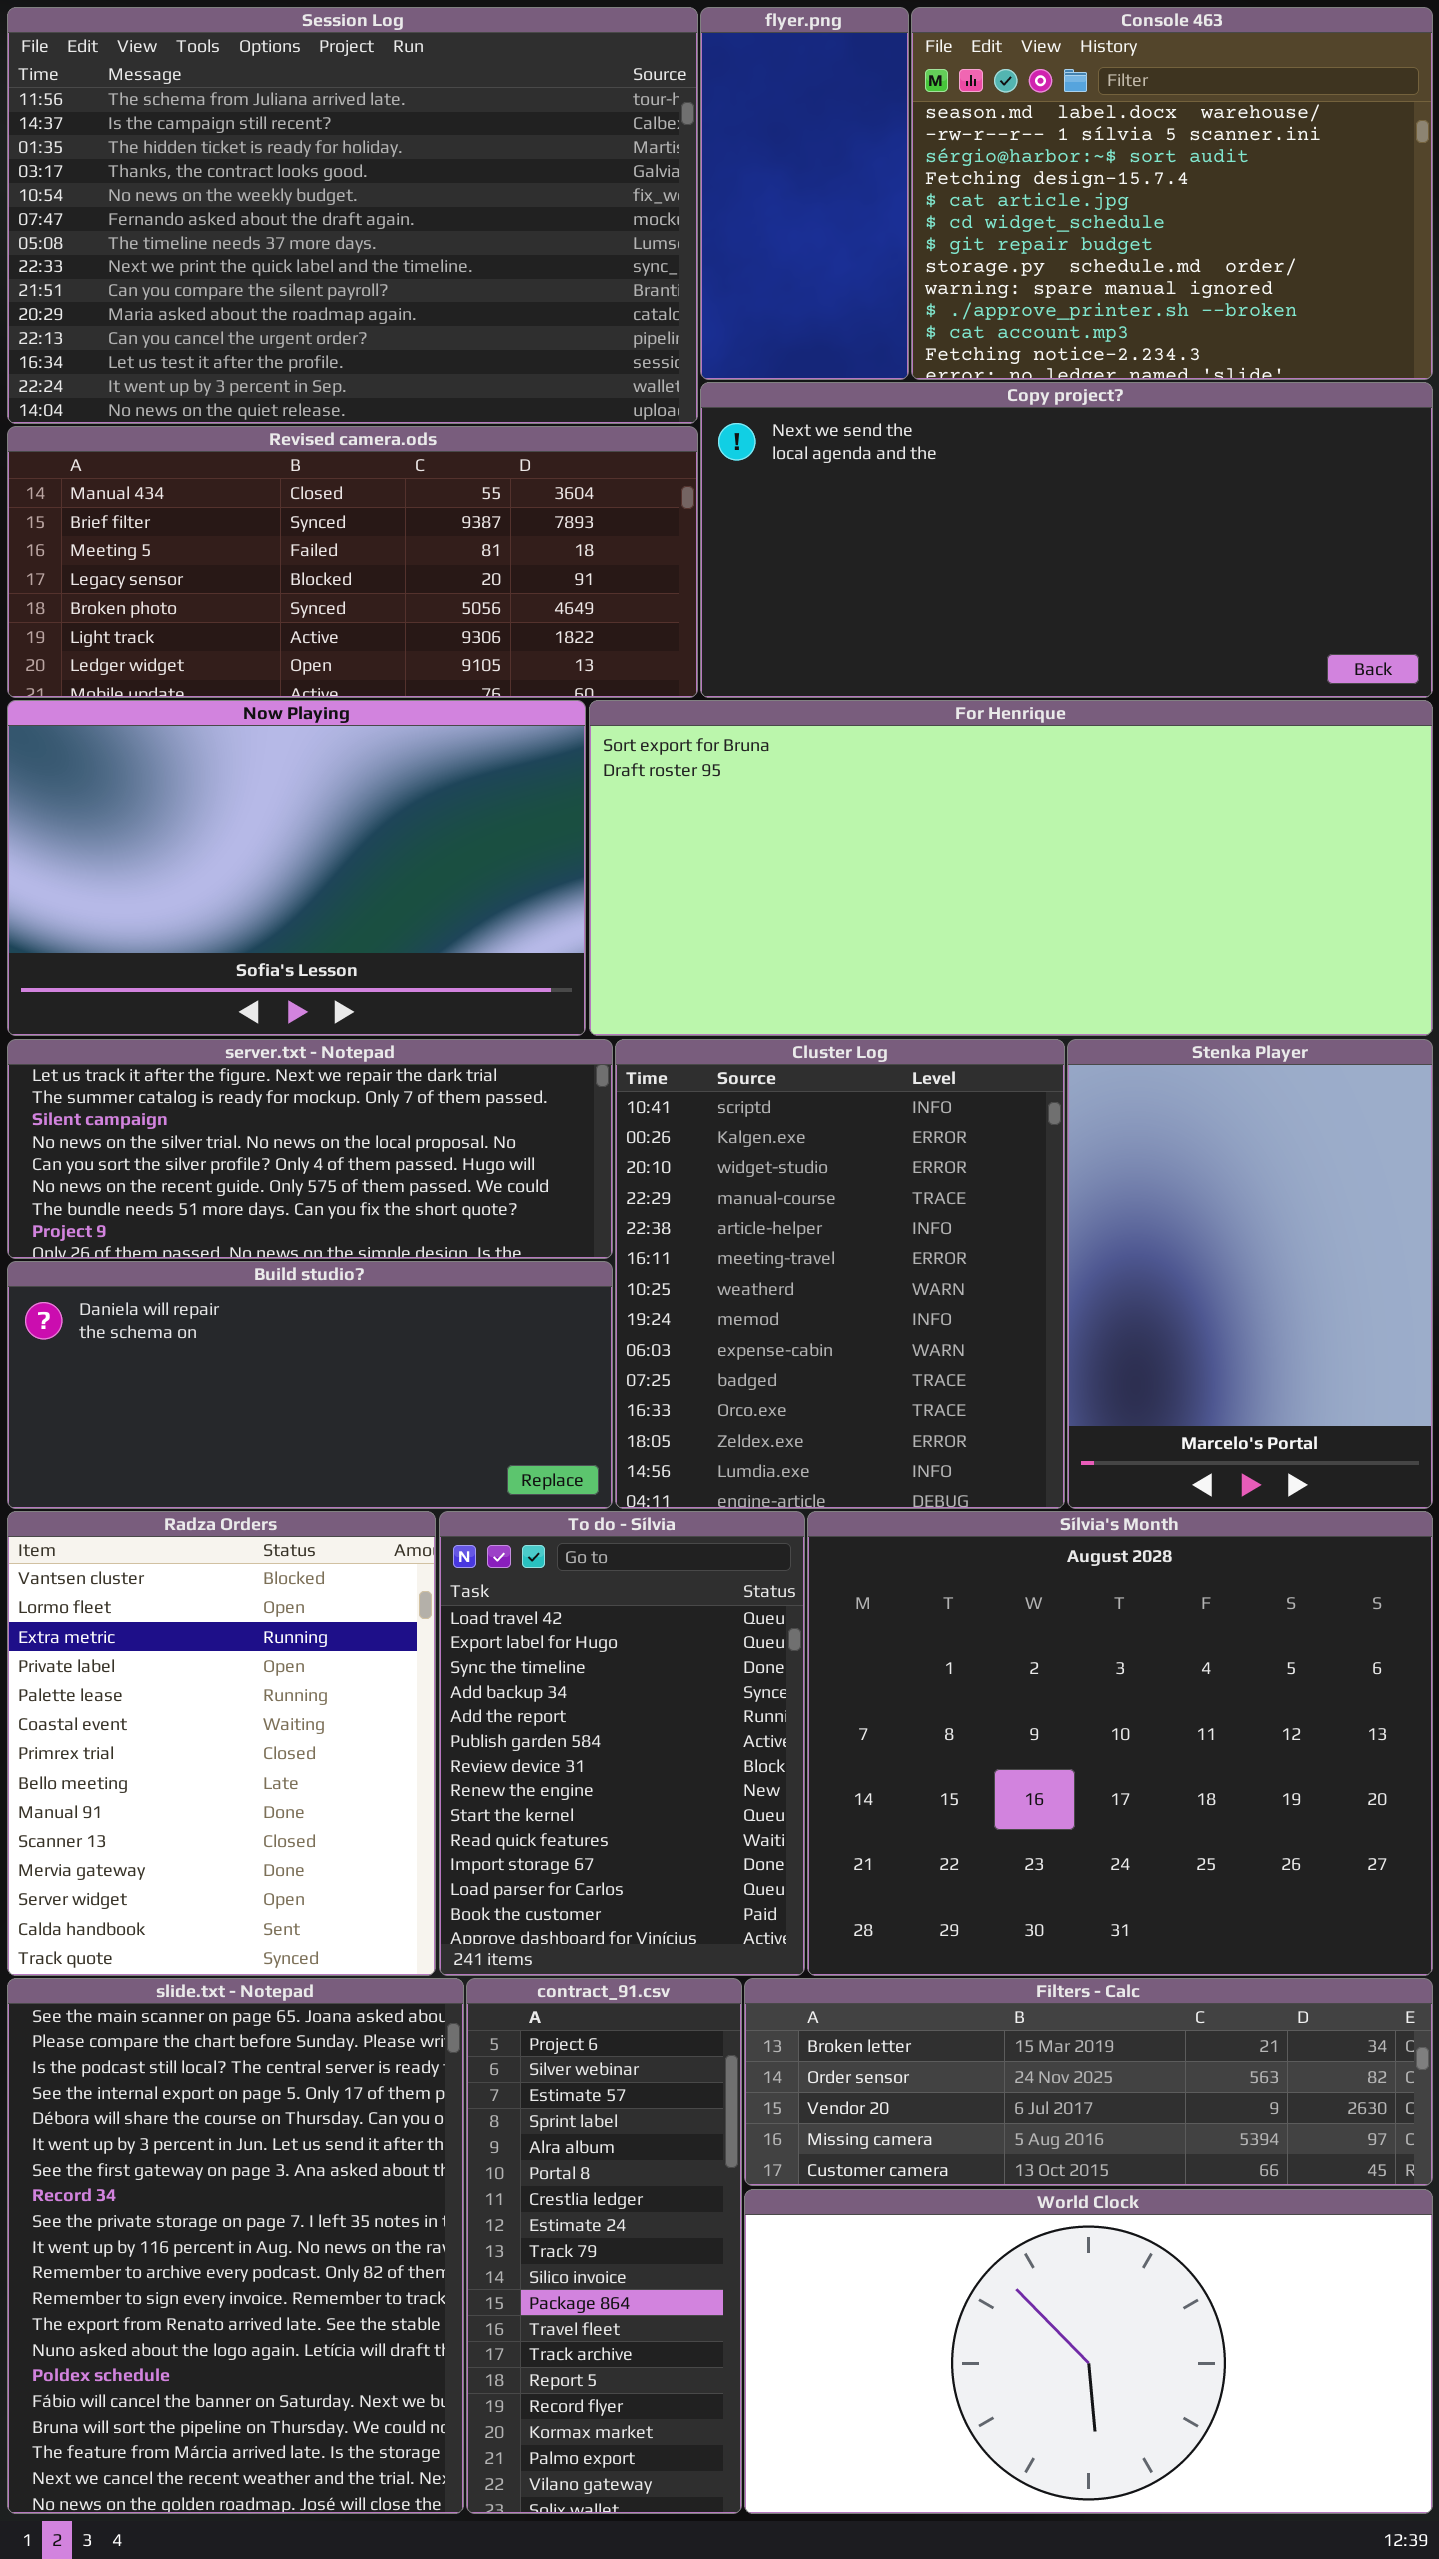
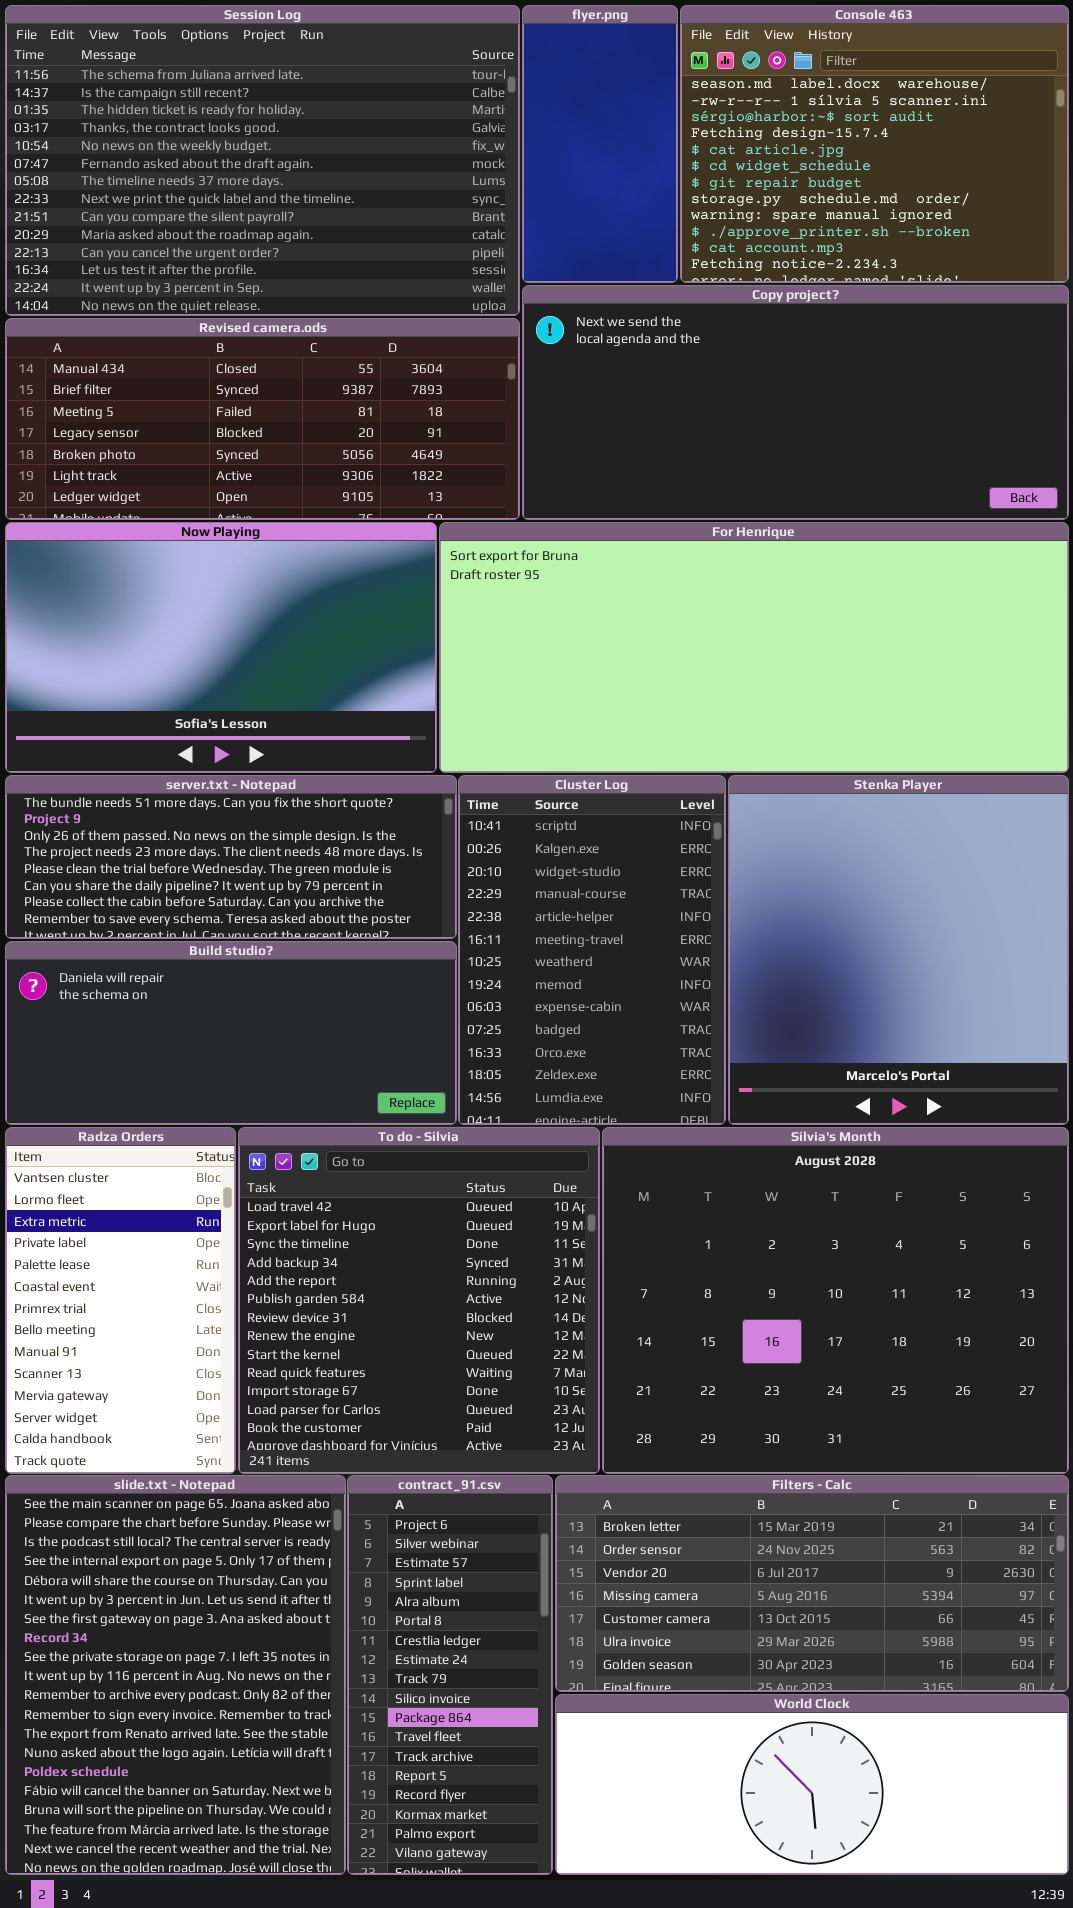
server.txt - Notepad: [7,1039,613,1259] -> [5,775,457,939], scrolled down 6 rows
Cluster Log: [615,1039,1065,1509] -> [458,775,726,1125], resized
Stenka Player: [1067,1039,1433,1509] -> [728,775,1069,1125], resized
Radza Orders: [7,1511,436,1976] -> [5,1127,236,1474], resized
To do - Sílvia: [439,1511,805,1976] -> [238,1127,600,1474], resized
Filters - Calc: [744,1978,1433,2186] -> [555,1475,1069,1692], resized
World Clock: [744,2189,1433,2514] -> [555,1694,1069,1875], resized

